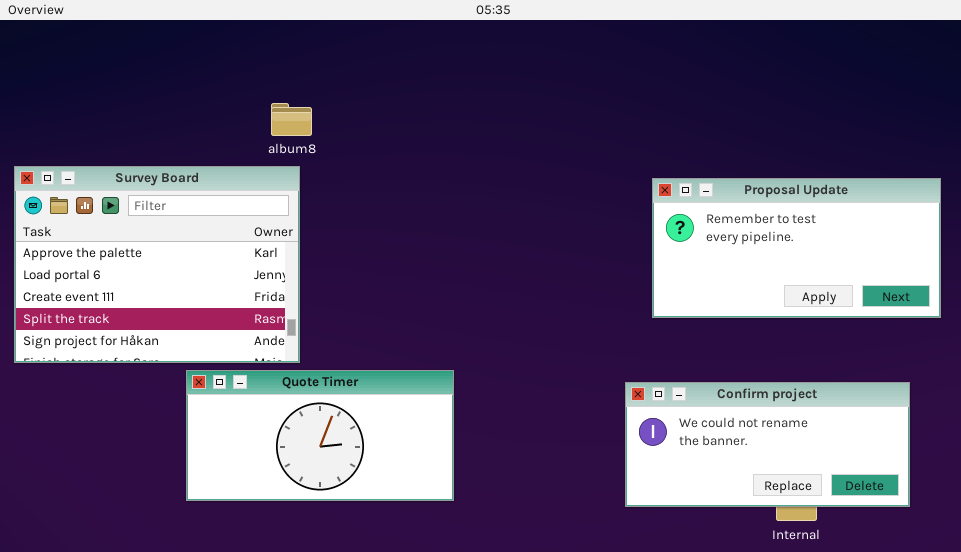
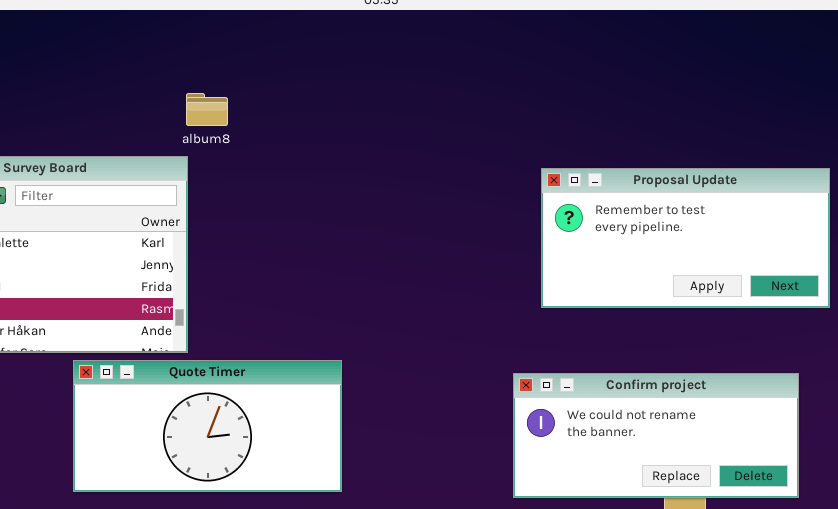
album8: [271,103,312,136] -> [186,93,228,126], moved

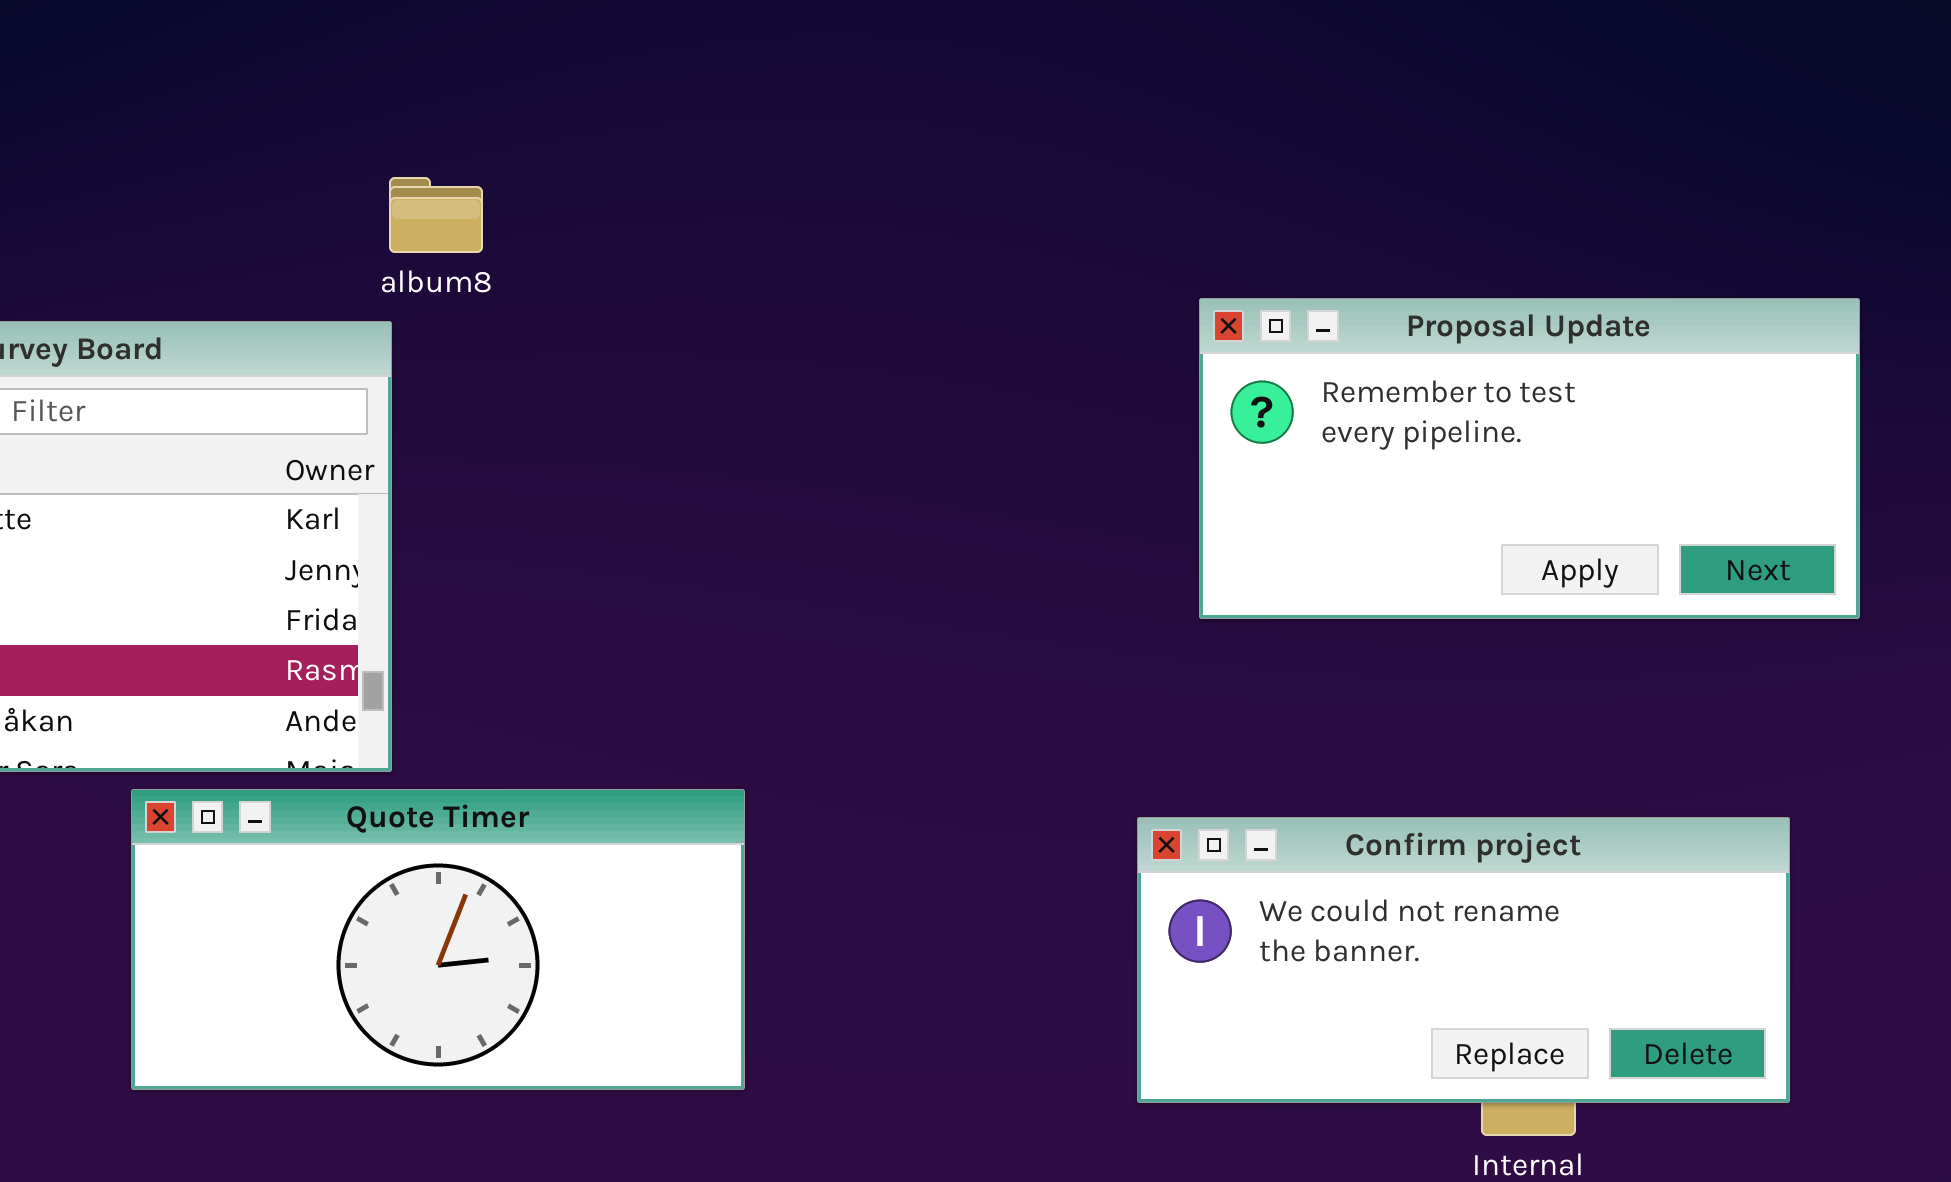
Proposal Update: [541,168,830,308] -> [1199,298,1860,619], moved

